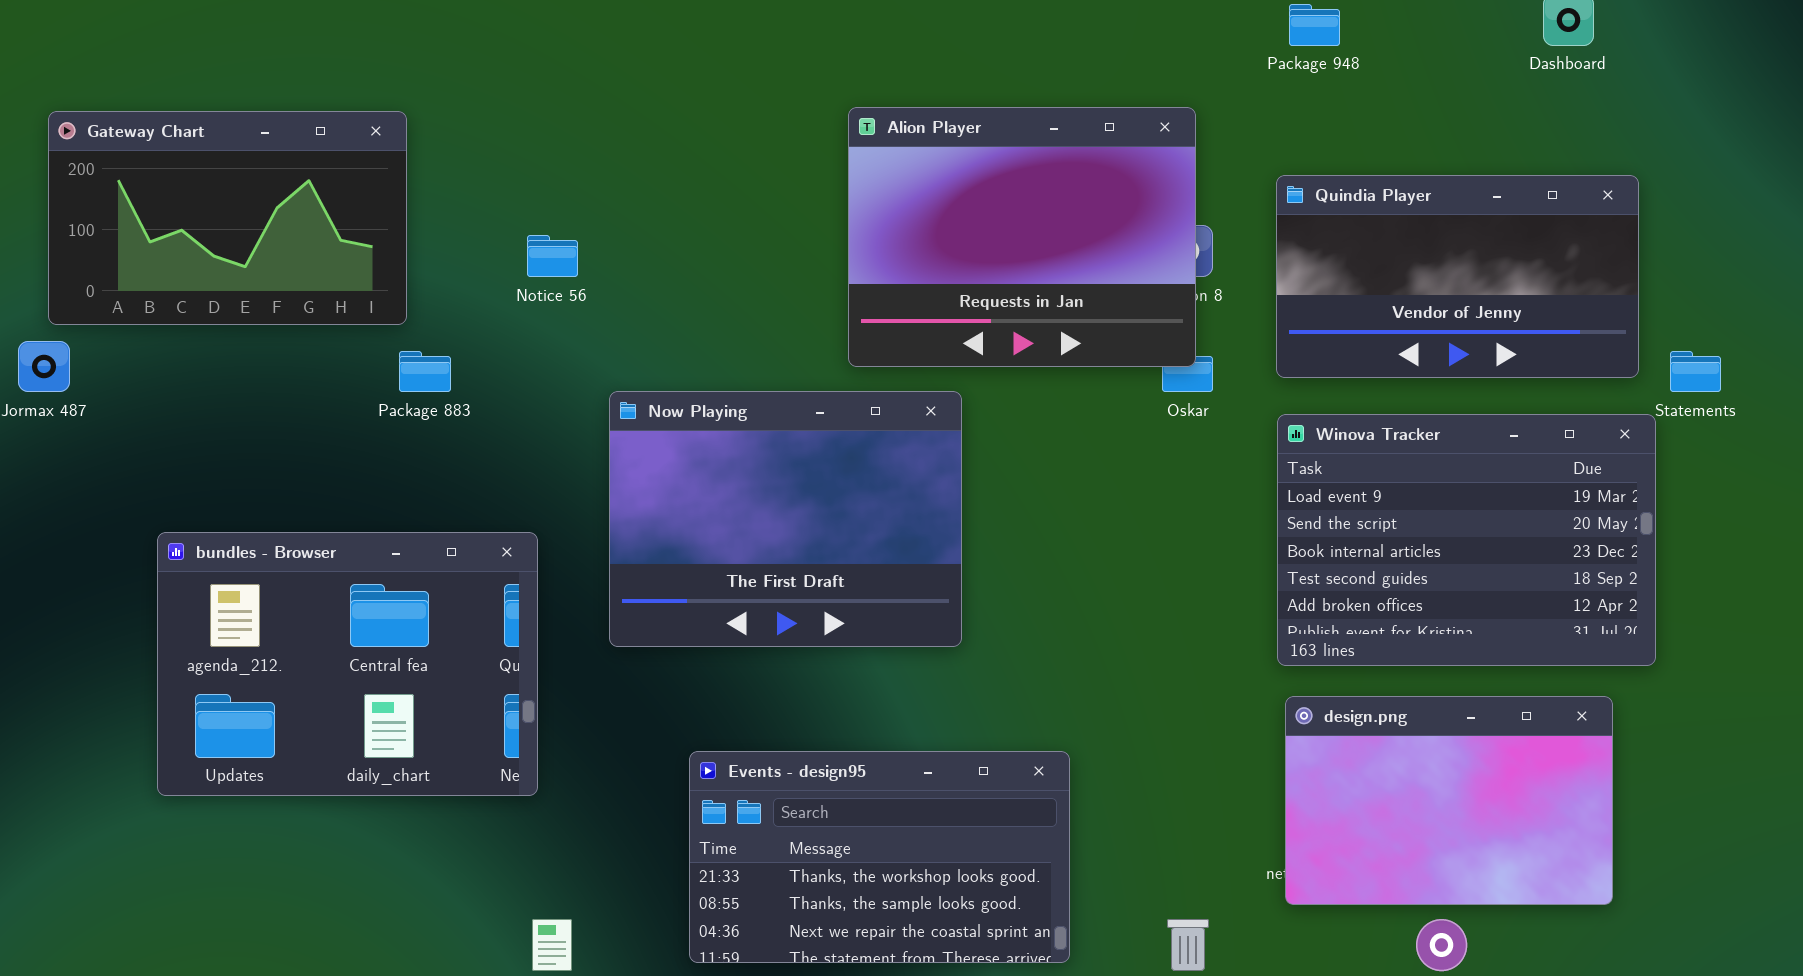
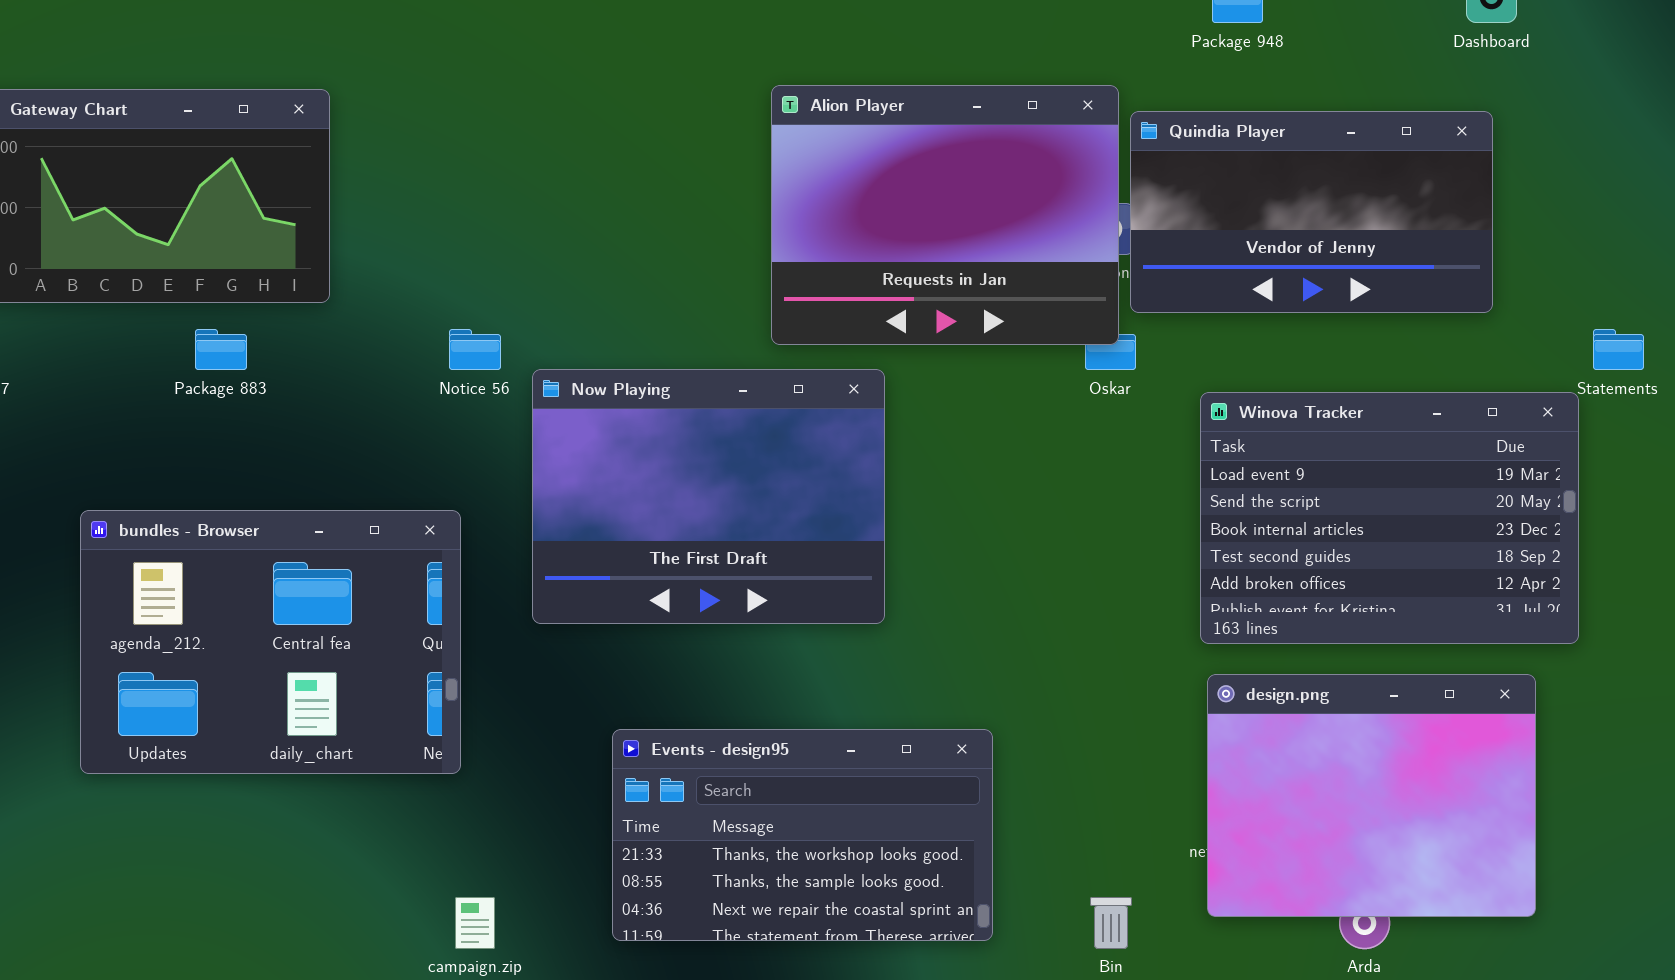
Quindia Player: [1276,175,1639,378] -> [1130,111,1493,313], moved
Notice 56: [527,235,578,277] -> [449,329,501,370], moved
Package 883: [399,351,451,392] -> [195,329,247,370], moved
design.png: [1285,696,1613,905] -> [1207,674,1536,917], resized

